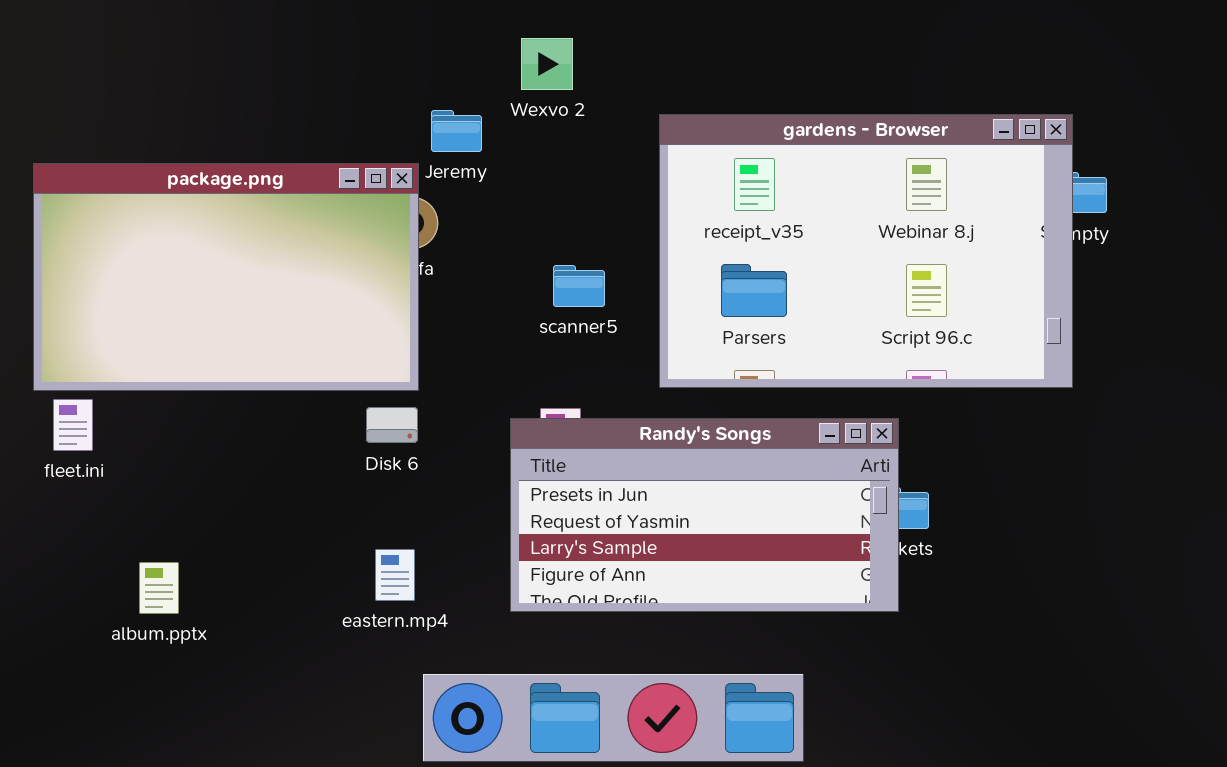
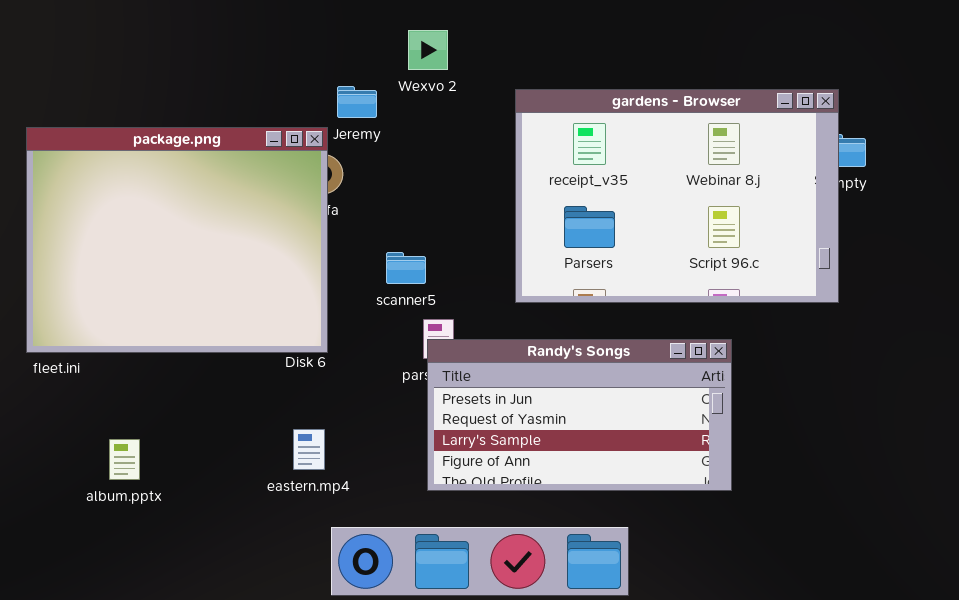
package.png: [33,163,419,391] -> [26,127,328,353], resized
scanner5: [553,265,605,307] -> [386,252,426,284], moved
Randy's Songs: [510,418,899,612] -> [427,339,732,491], moved

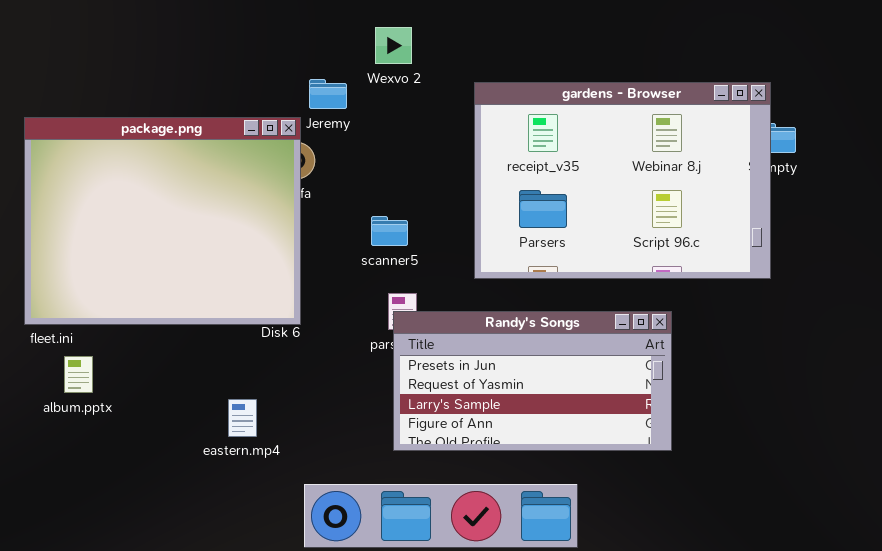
scanner5: [386,252,426,284] -> [371,216,408,246], moved
eastern.mp4: [293,429,325,470] -> [228,399,257,437], moved
album.pptx: [109,439,140,480] -> [64,356,93,393], moved

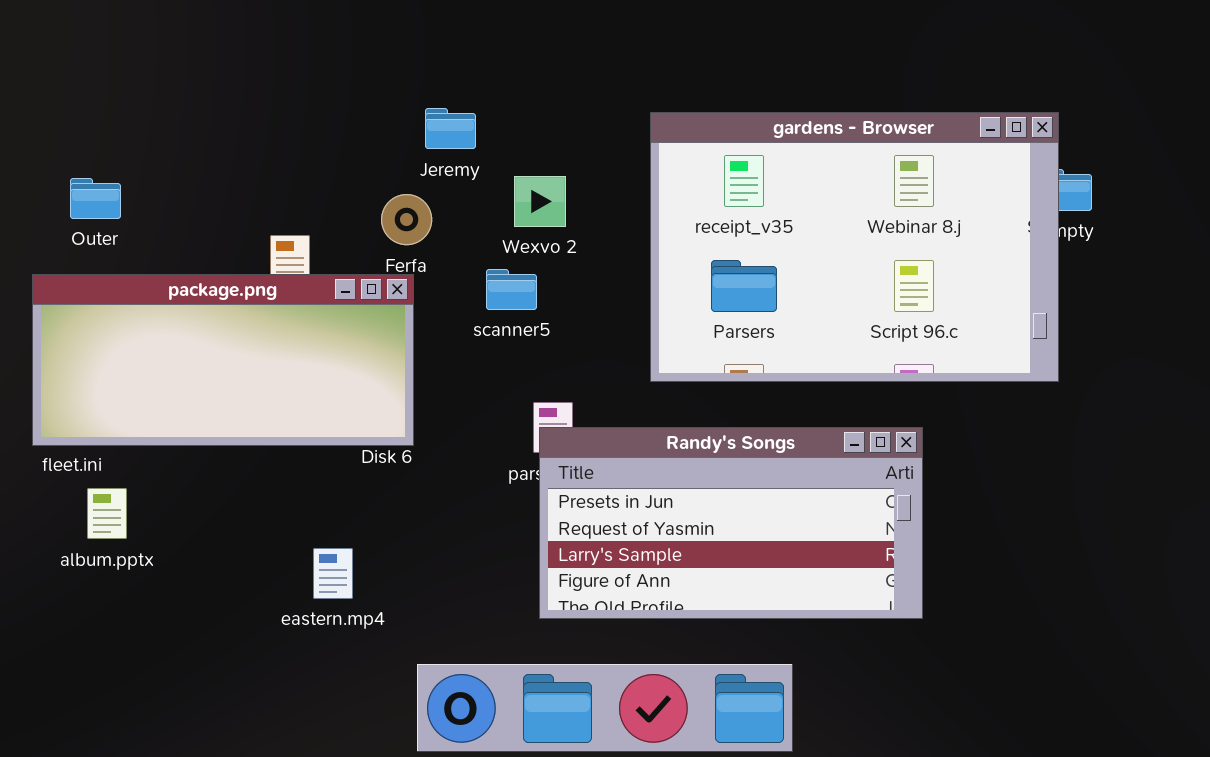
Wexvo 2: [375,27,412,64] -> [514,176,566,227], moved
package.png: [24,117,301,325] -> [32,274,414,446], resized
scanner5: [371,216,408,246] -> [486,269,537,310], moved

